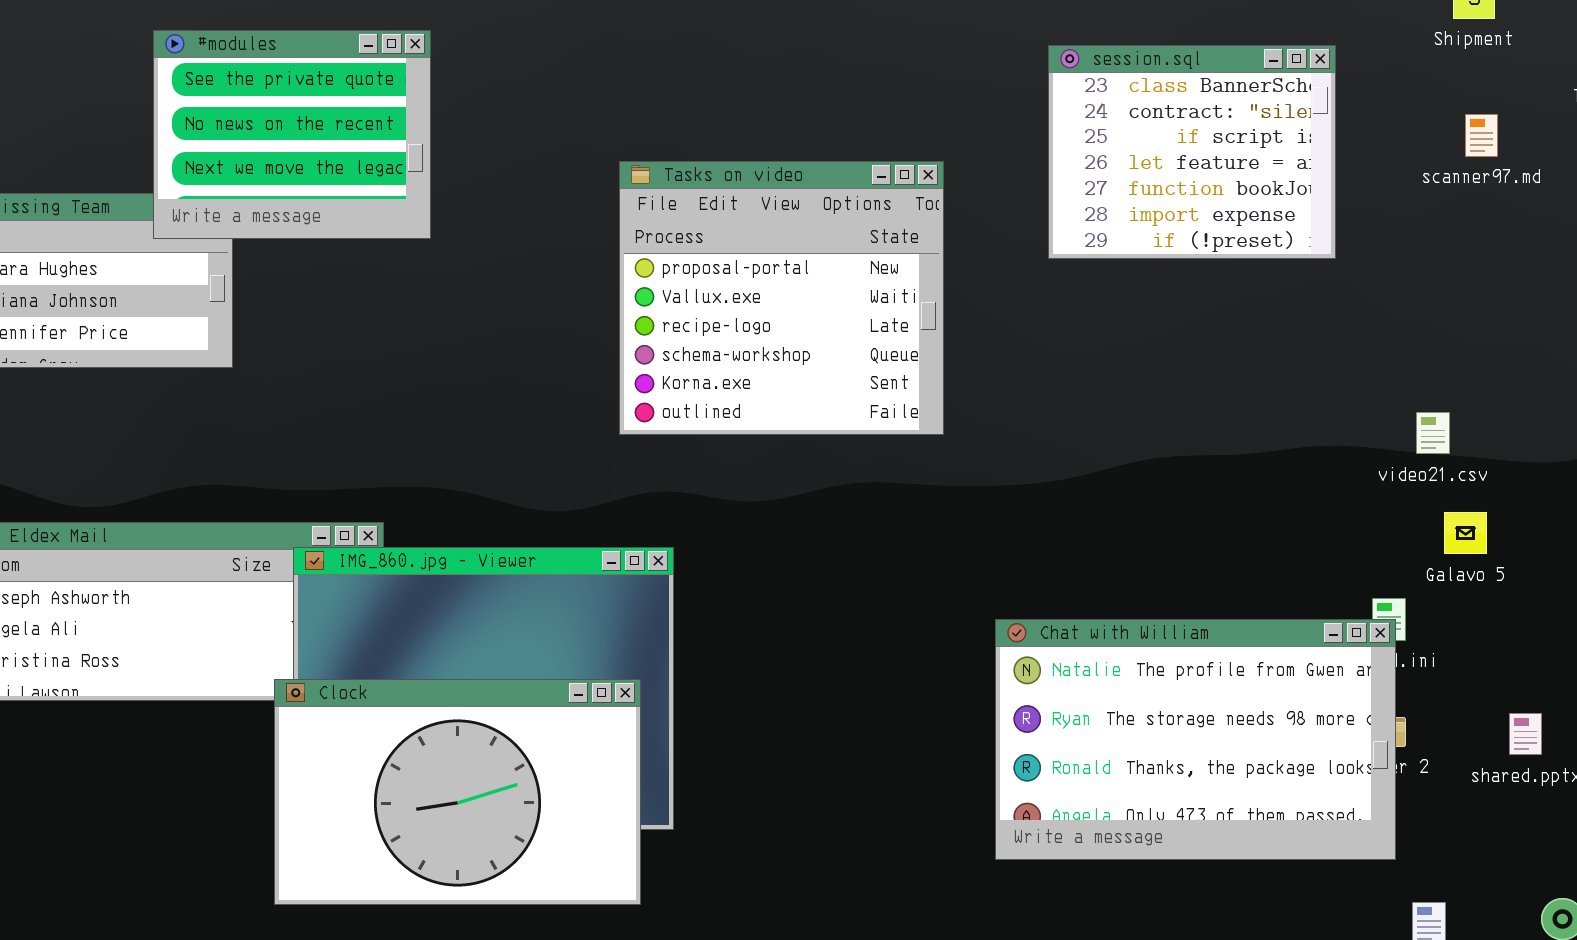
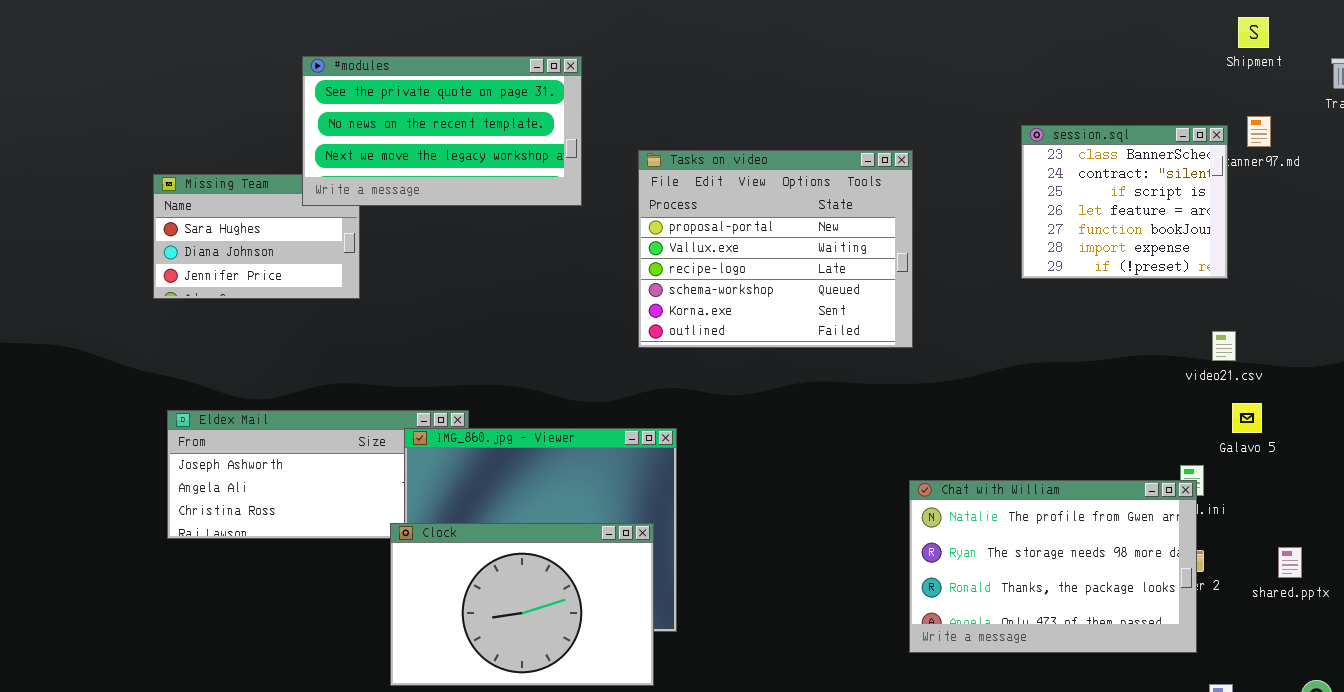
#modules: [153,30,431,239] -> [302,56,582,206], resized
session.sql: [1048,45,1336,259] -> [1021,125,1228,279], moved
Tasks on video: [619,161,944,435] -> [638,150,913,348], resized

